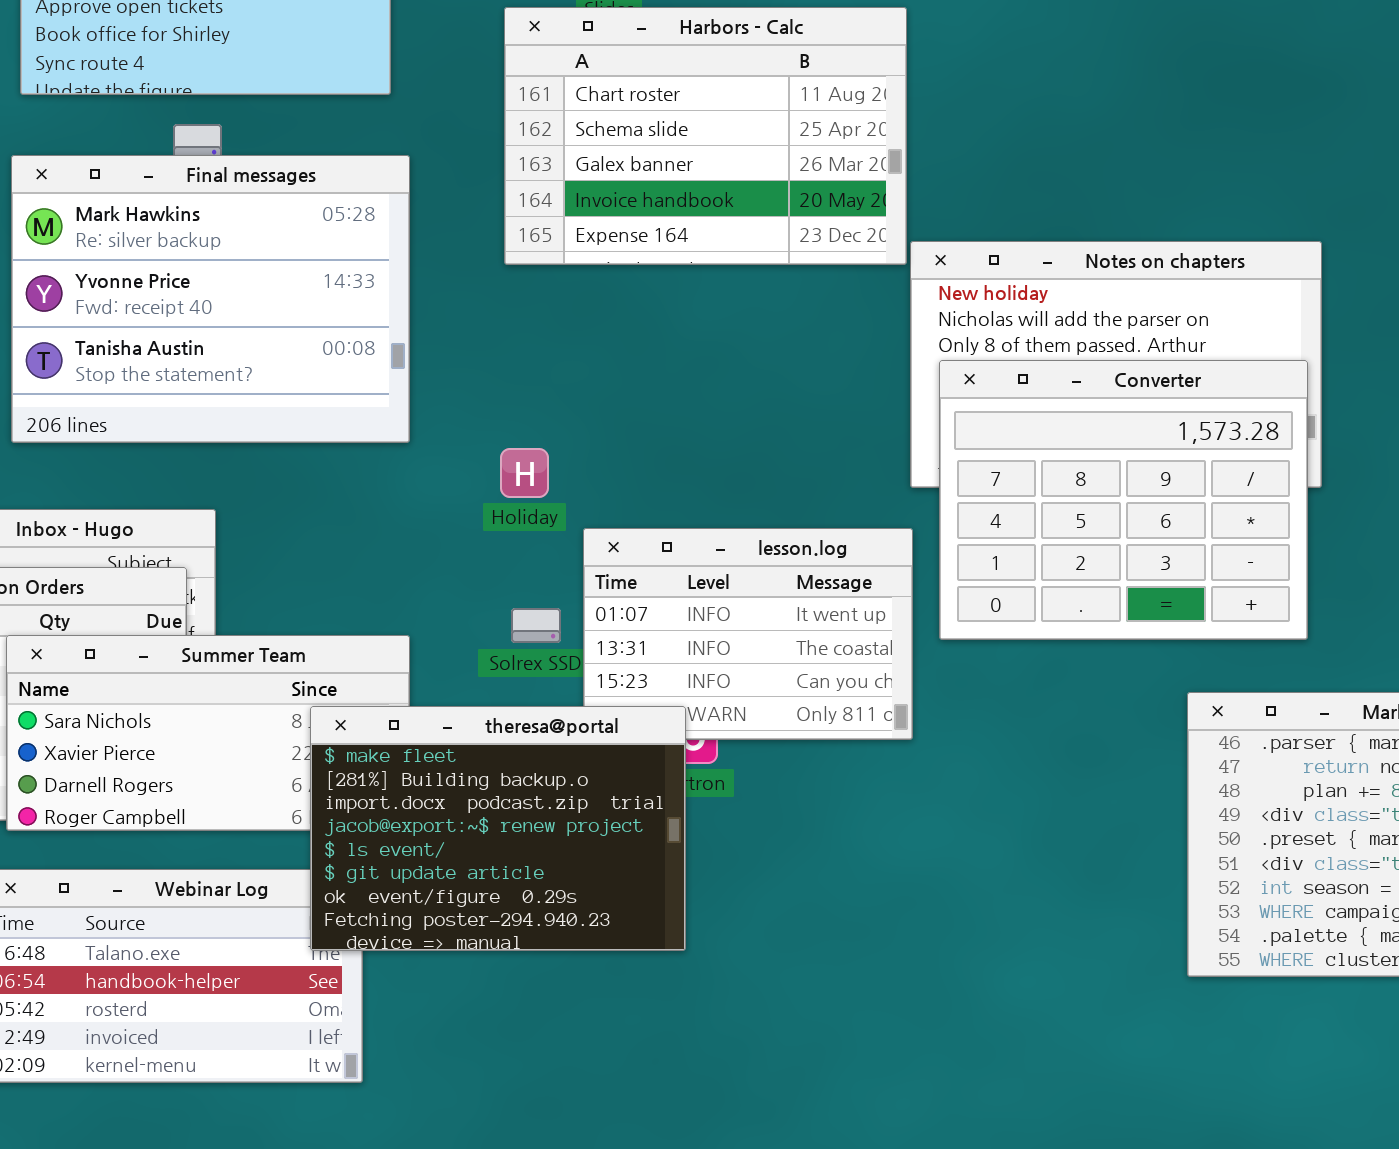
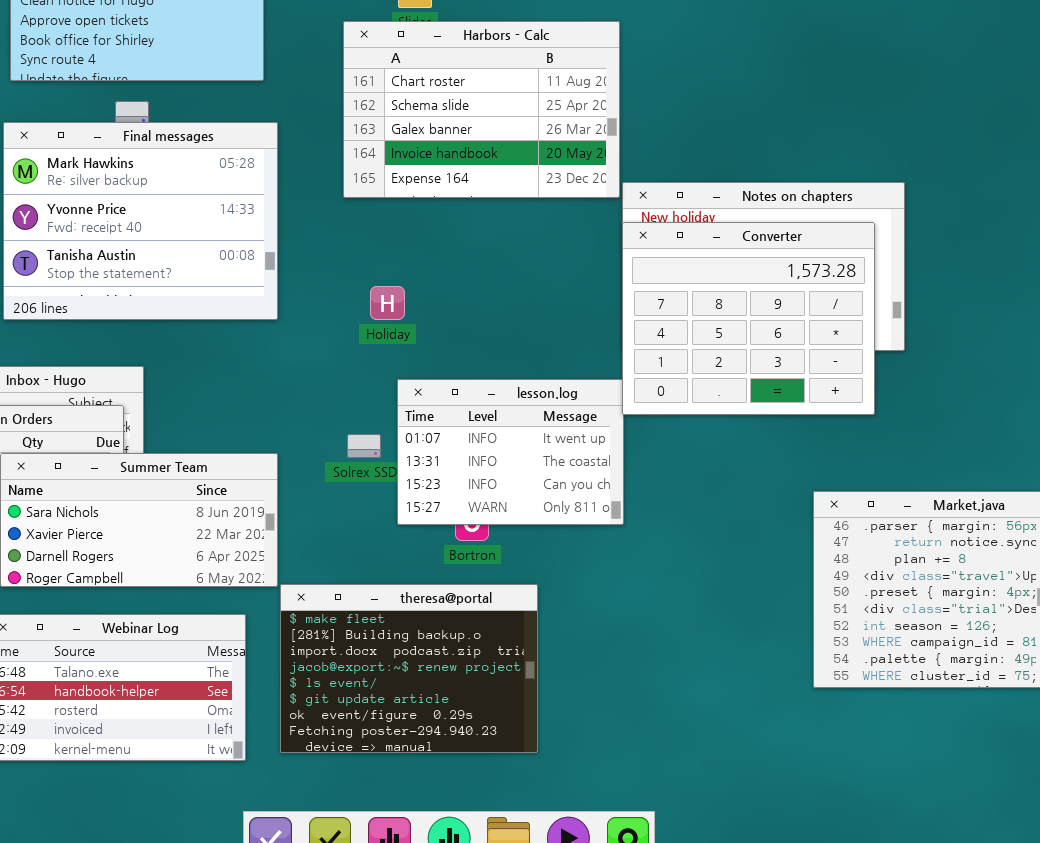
Converter: [939,360,1308,640] -> [622,222,875,415], moved
Holiday: [500,448,549,498] -> [370,286,405,320], moved
theresa@portal: [310,706,686,951] -> [280,584,538,753], moved

